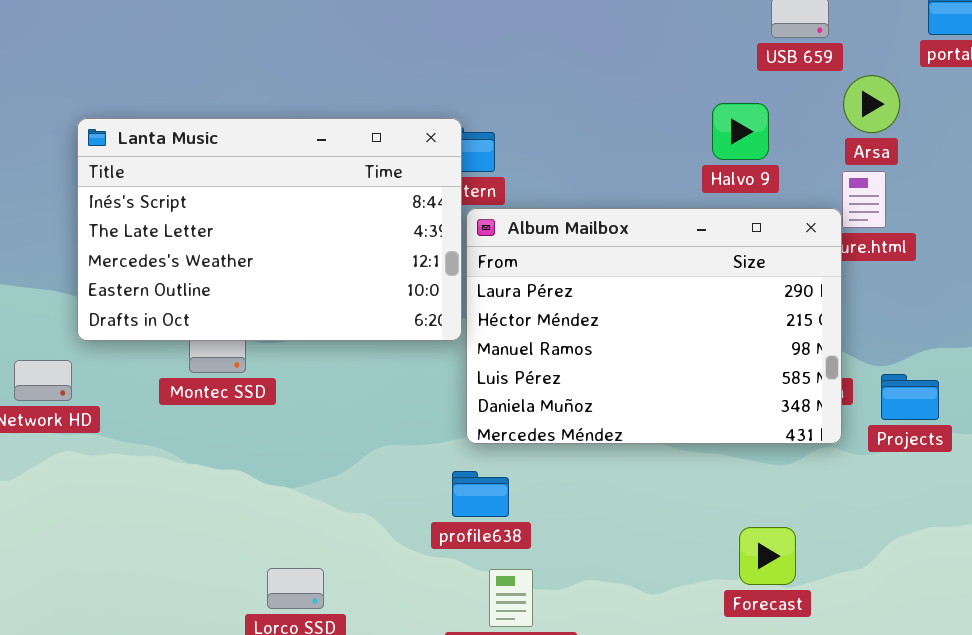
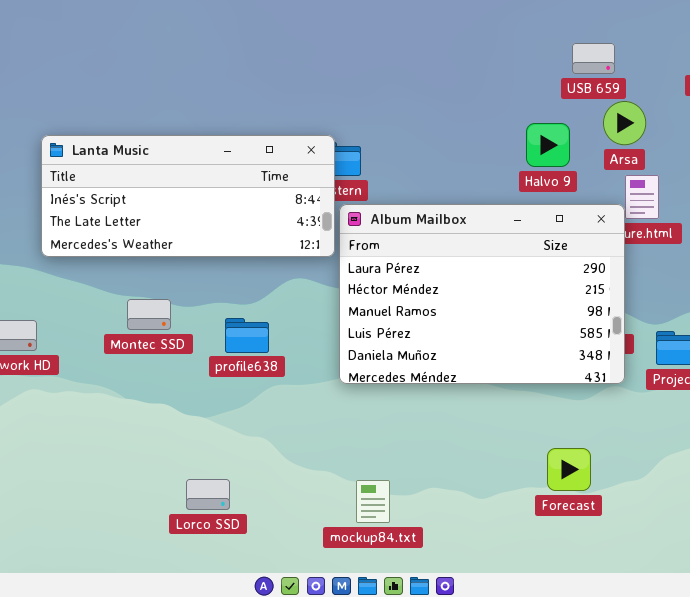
Arsa: [843,75,900,133] -> [603,101,646,145], moved
Lanta Music: [77,118,462,341] -> [41,135,335,257], resized
profile638: [452,471,509,517] -> [225,318,269,353], moved

